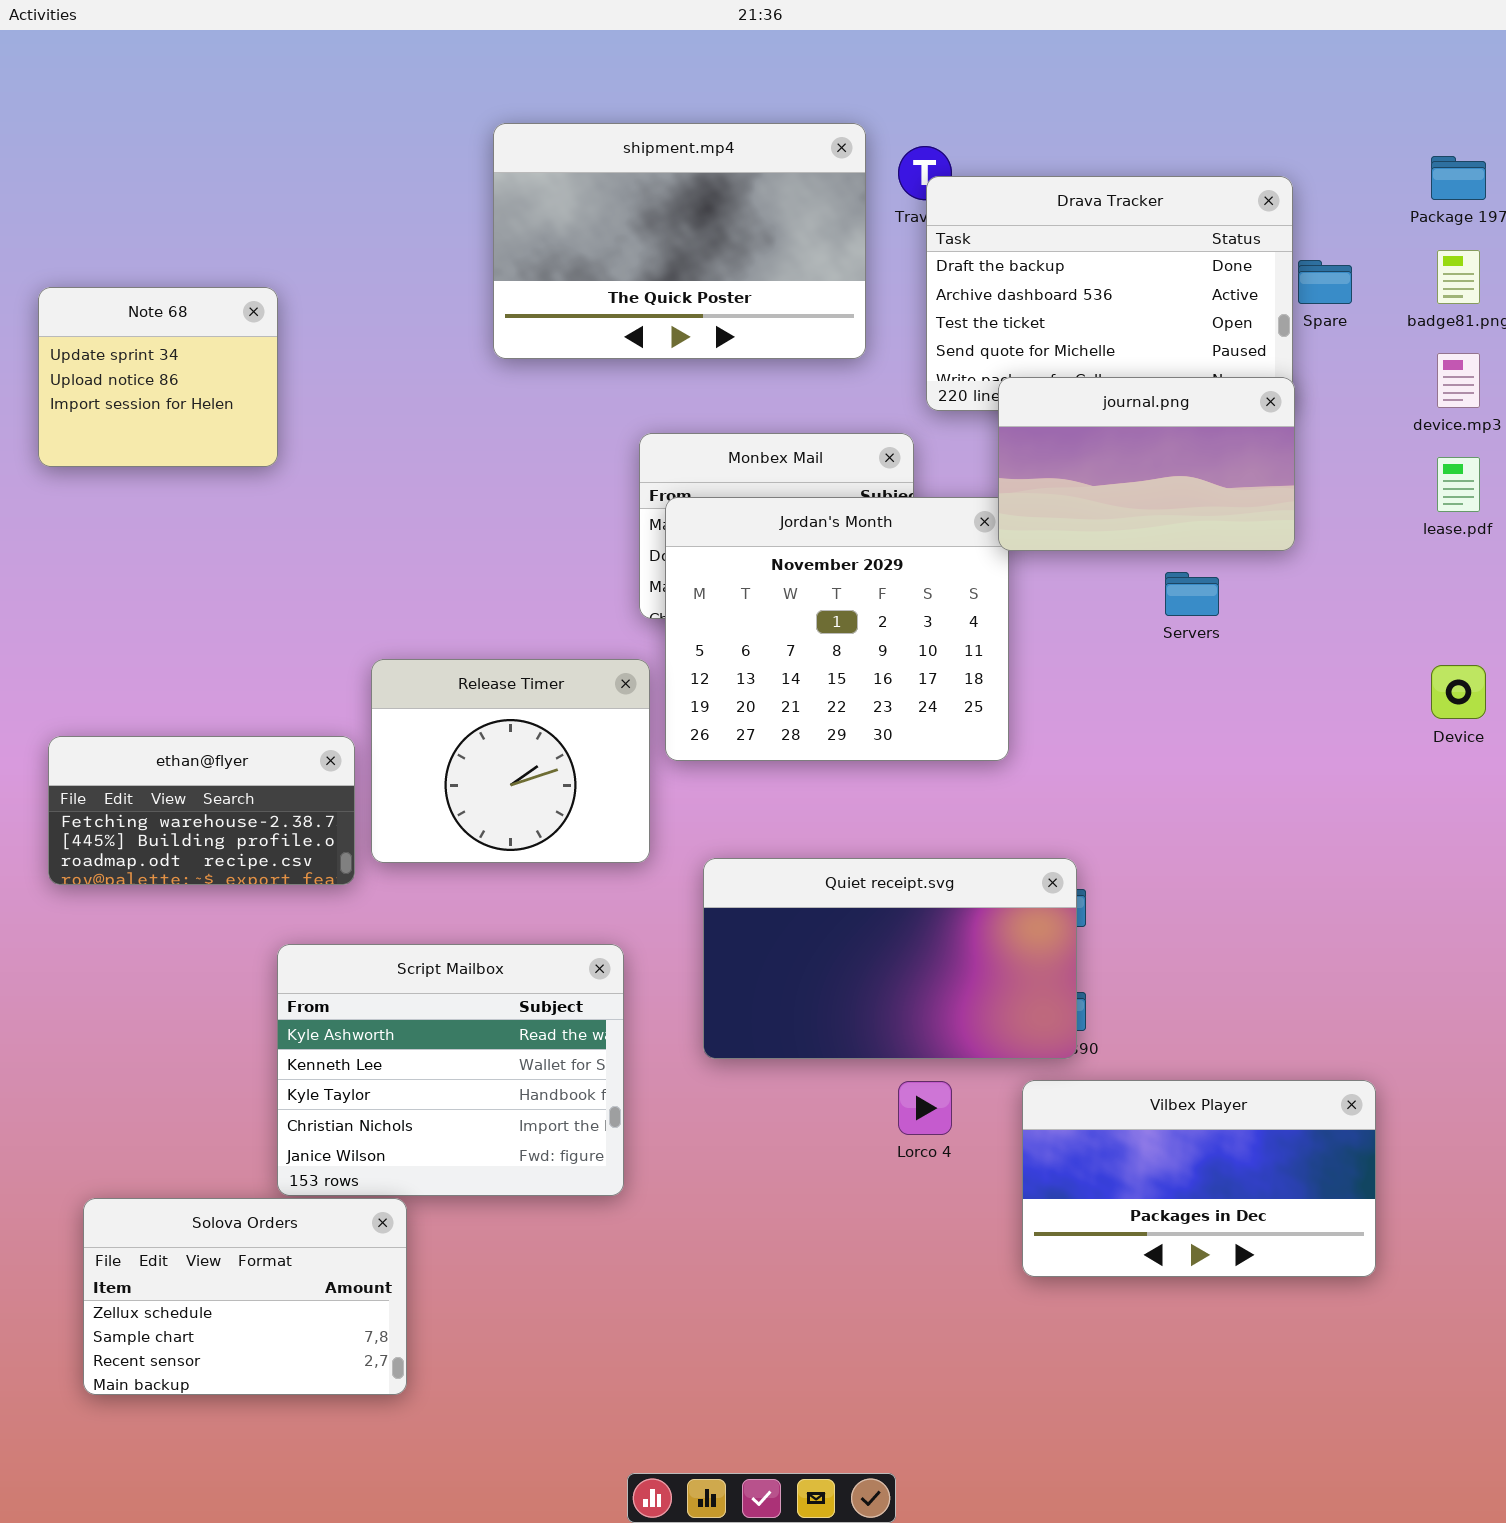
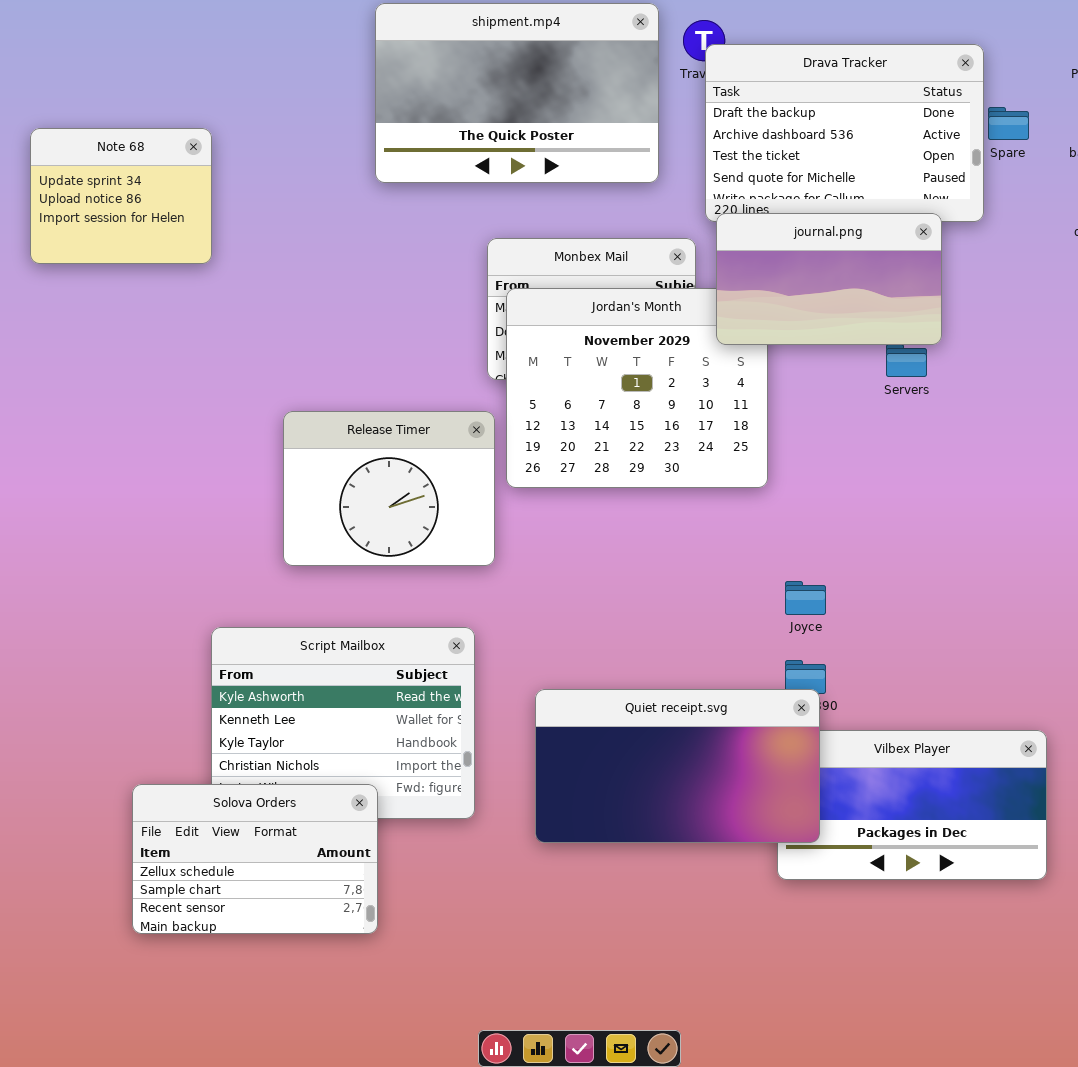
journal.png: [998,377,1295,551] -> [716,213,942,345], moved
ethan@flyer: [48,736,355,885] -> none, closed
Quiet receipt.svg: [703,858,1077,1059] -> [535,689,820,843], moved
Solova Orders: [83,1198,407,1395] -> [132,784,378,934], moved

